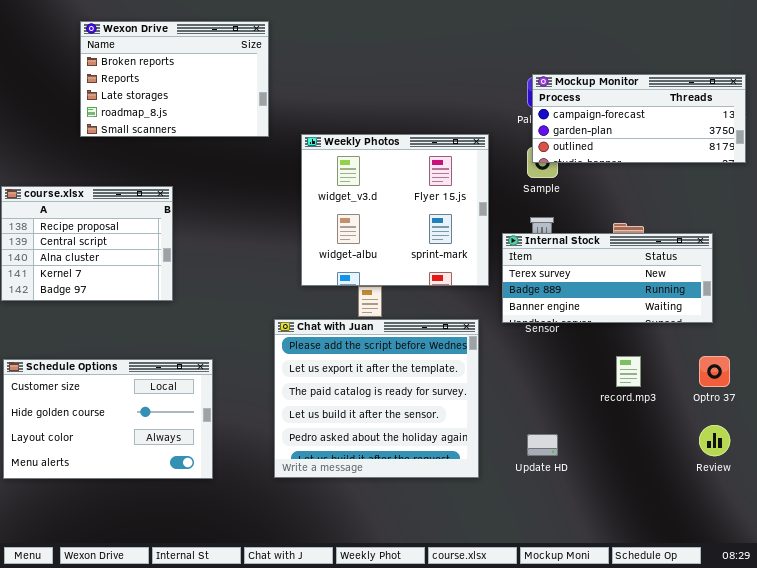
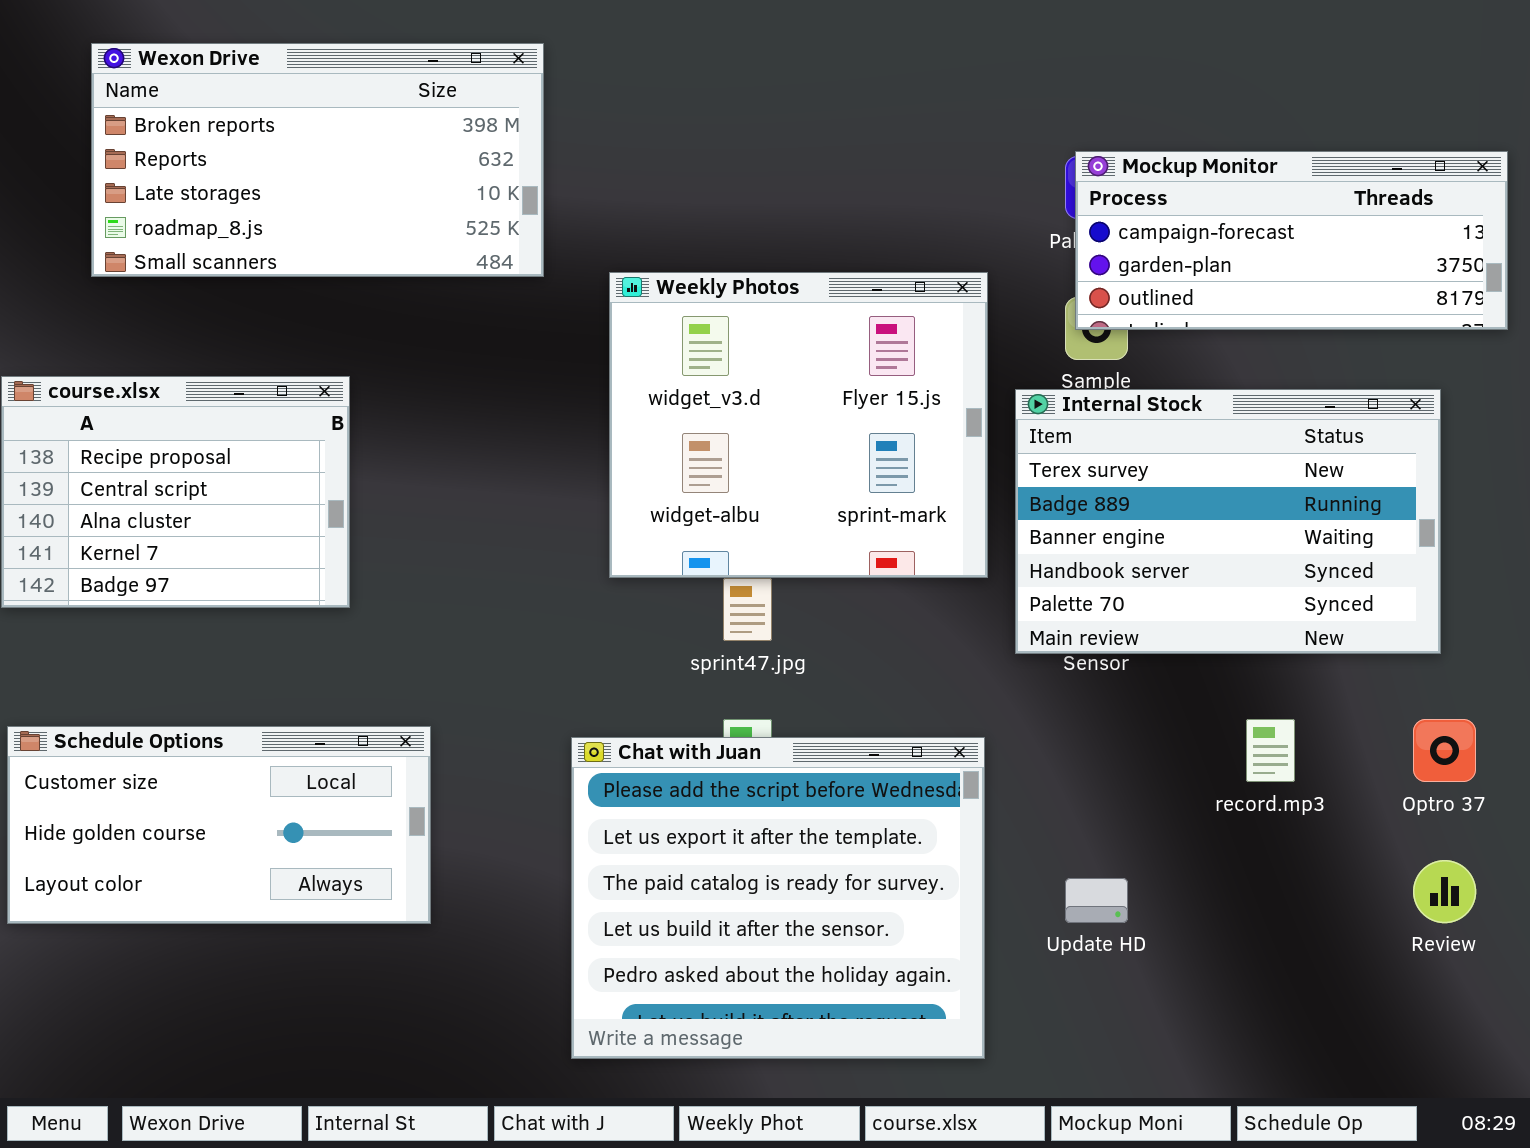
Wexon Drive: [80,21,269,137] -> [91,43,544,277], resized
Internal Stock: [502,233,713,323] -> [1015,389,1441,654], resized
Chat with Juan: [274,319,479,478] -> [571,737,985,1059], moved
Schedule Options: [3,359,213,479] -> [7,726,431,924], resized

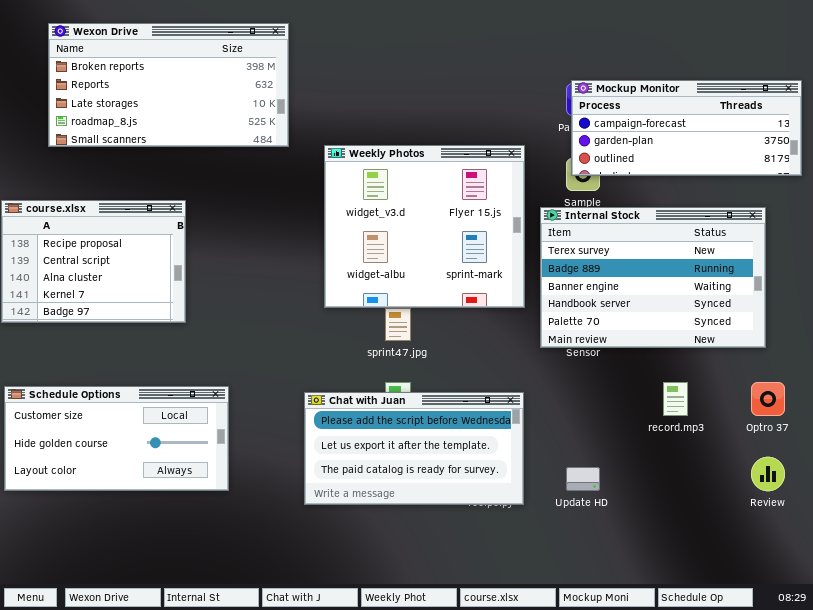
Chat with Juan: [571,737,985,1059] -> [304,392,524,505], resized

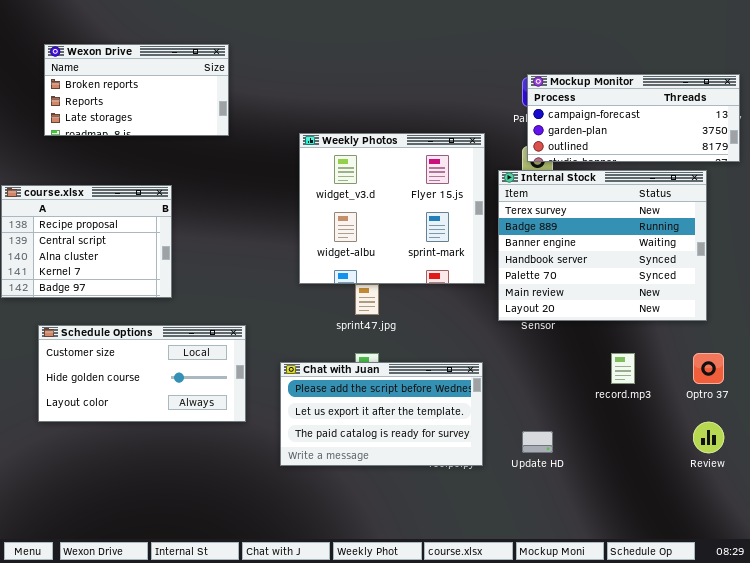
Wexon Drive: [48,23,289,147] -> [44,44,229,136], resized
Internal Stock: [540,207,766,348] -> [498,170,707,321], resized
Schedule Options: [4,386,229,491] -> [38,325,246,422], moved

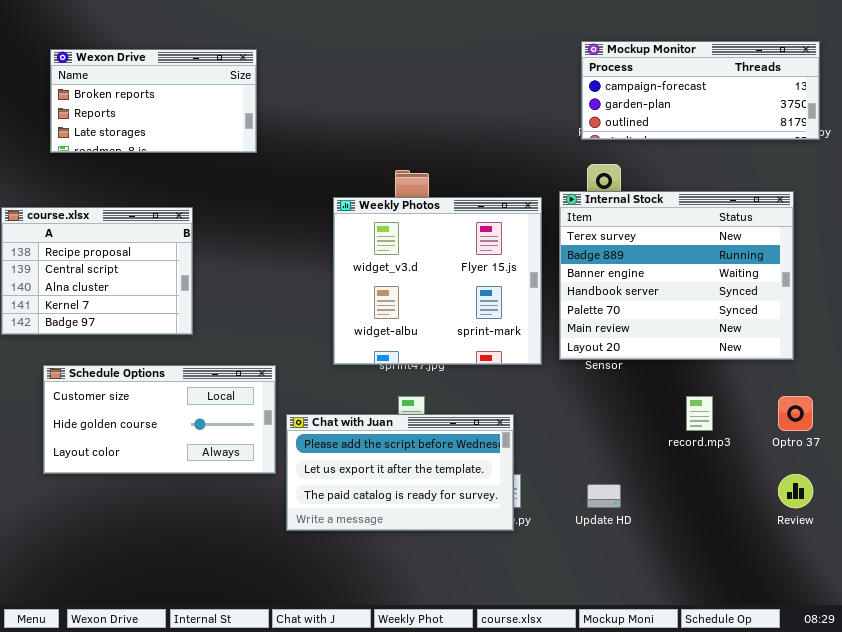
Mockup Monitor: [527,74,740,162] -> [581,41,820,140], moved
Weekly Photos: [299,133,485,284] -> [333,197,542,365], moved
Chat with Juan: [280,362,483,466] -> [286,414,514,531], moved

